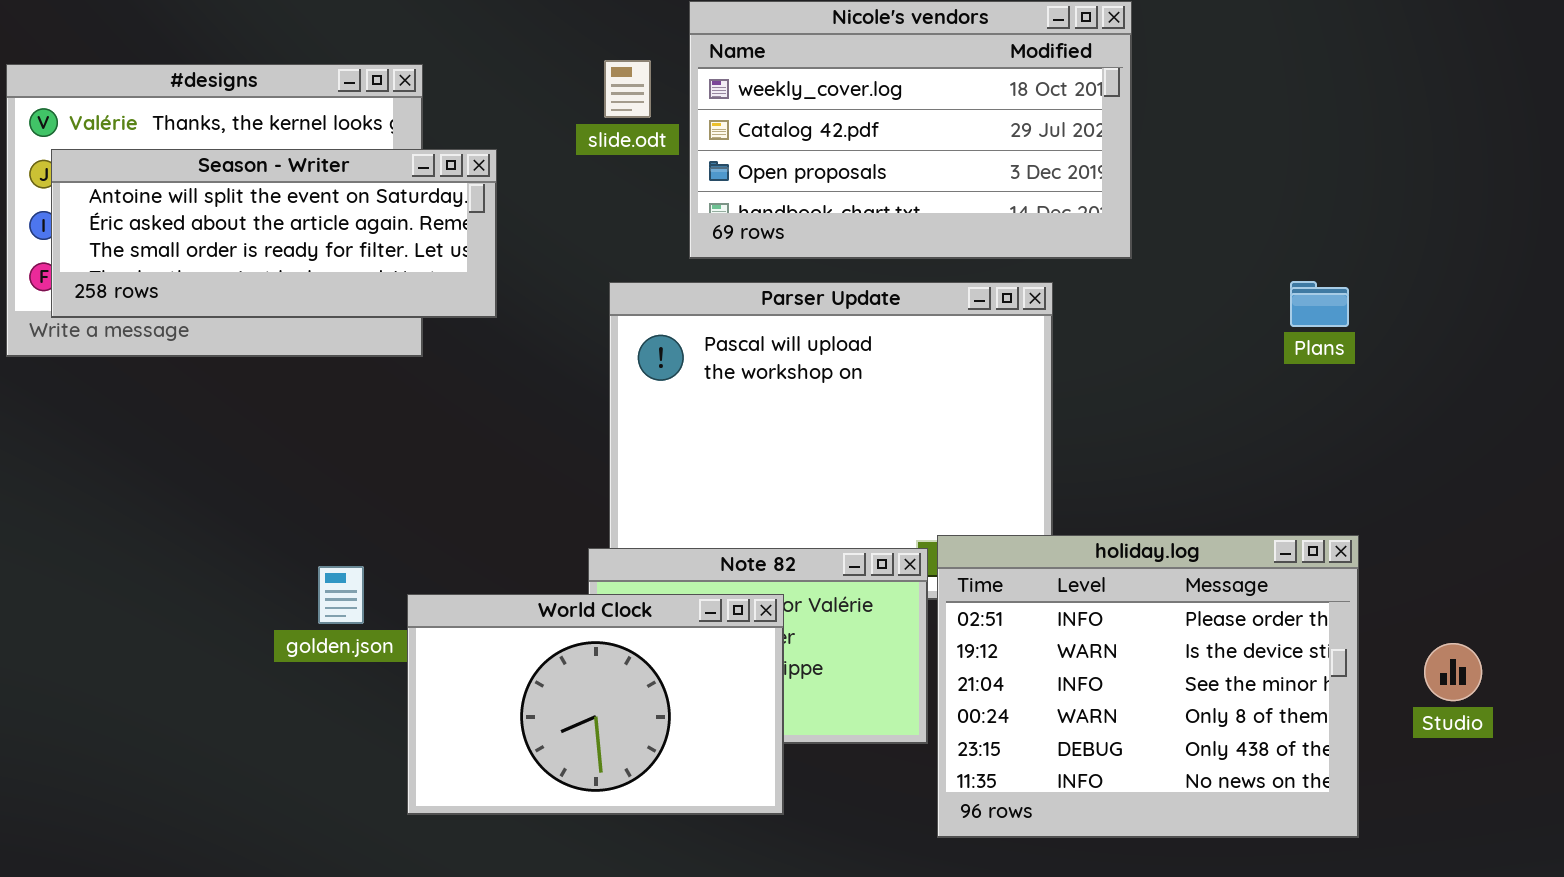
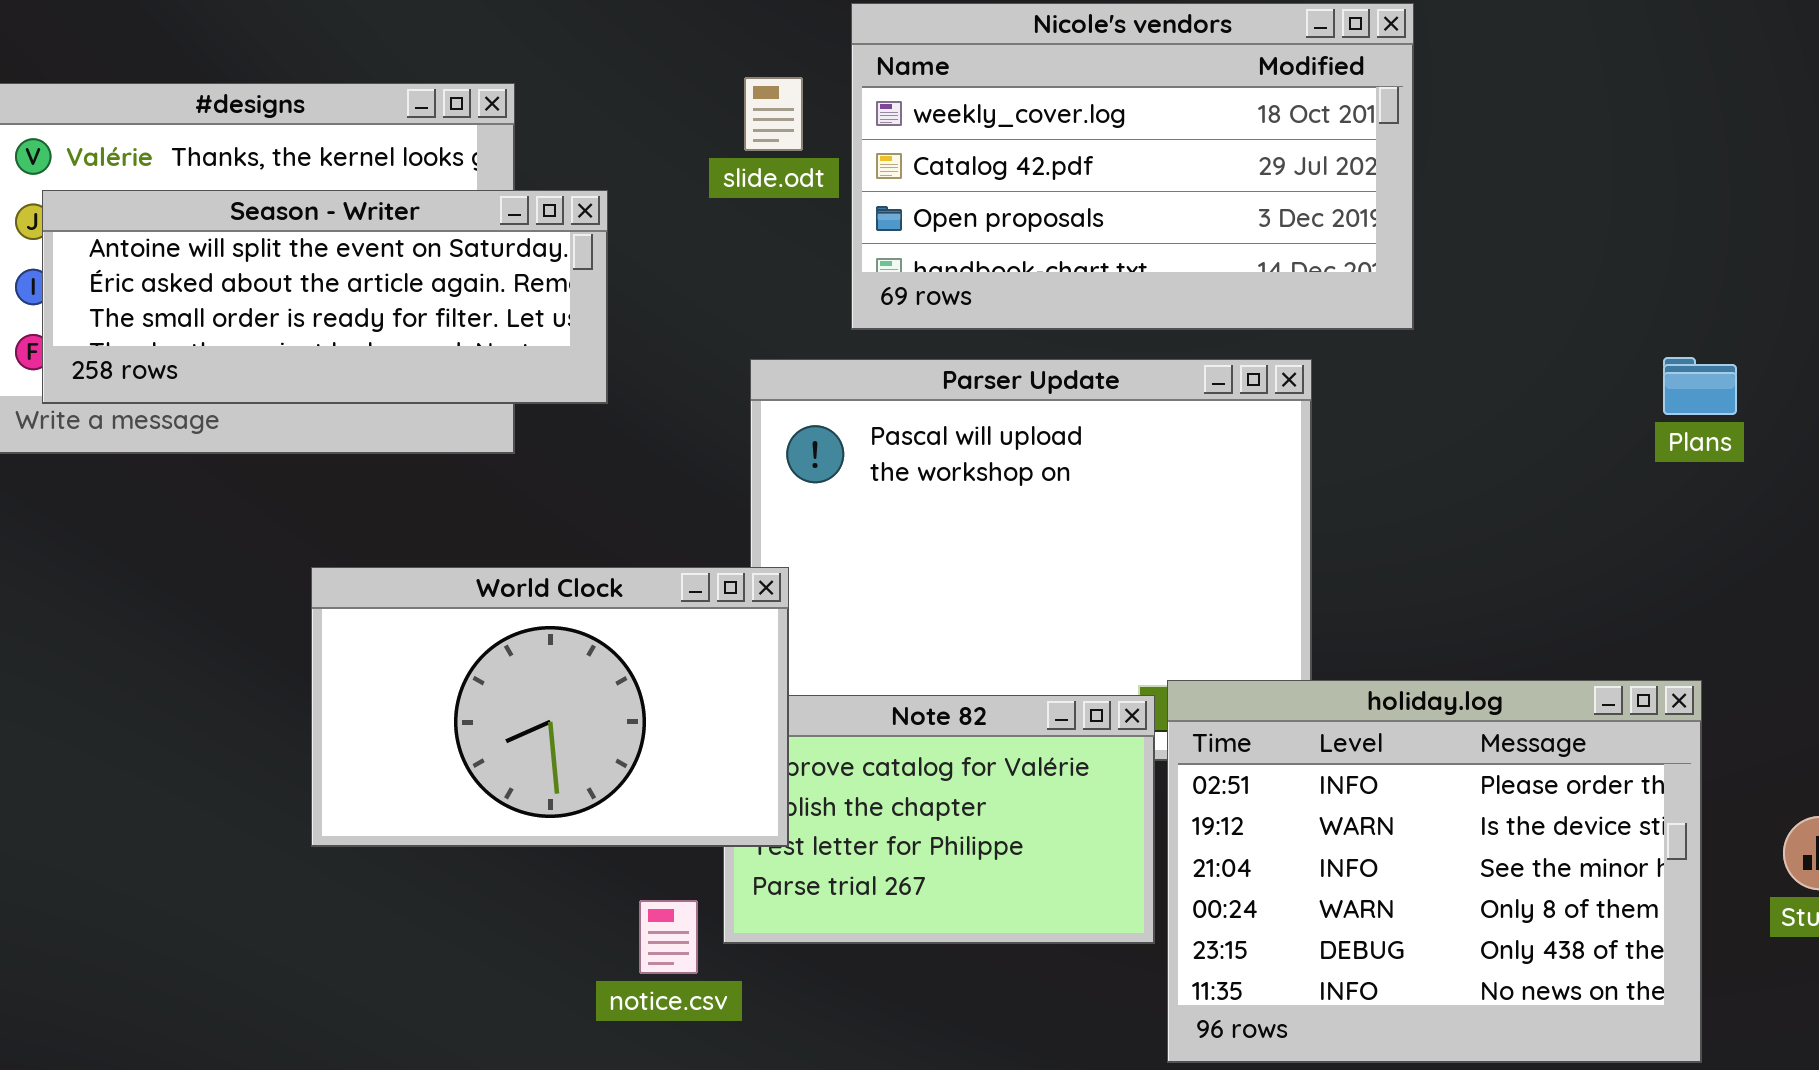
Plans: [1290,281,1349,327] -> [1663,357,1737,415], moved
World Clock: [407,594,784,815] -> [311,567,789,847], moved

